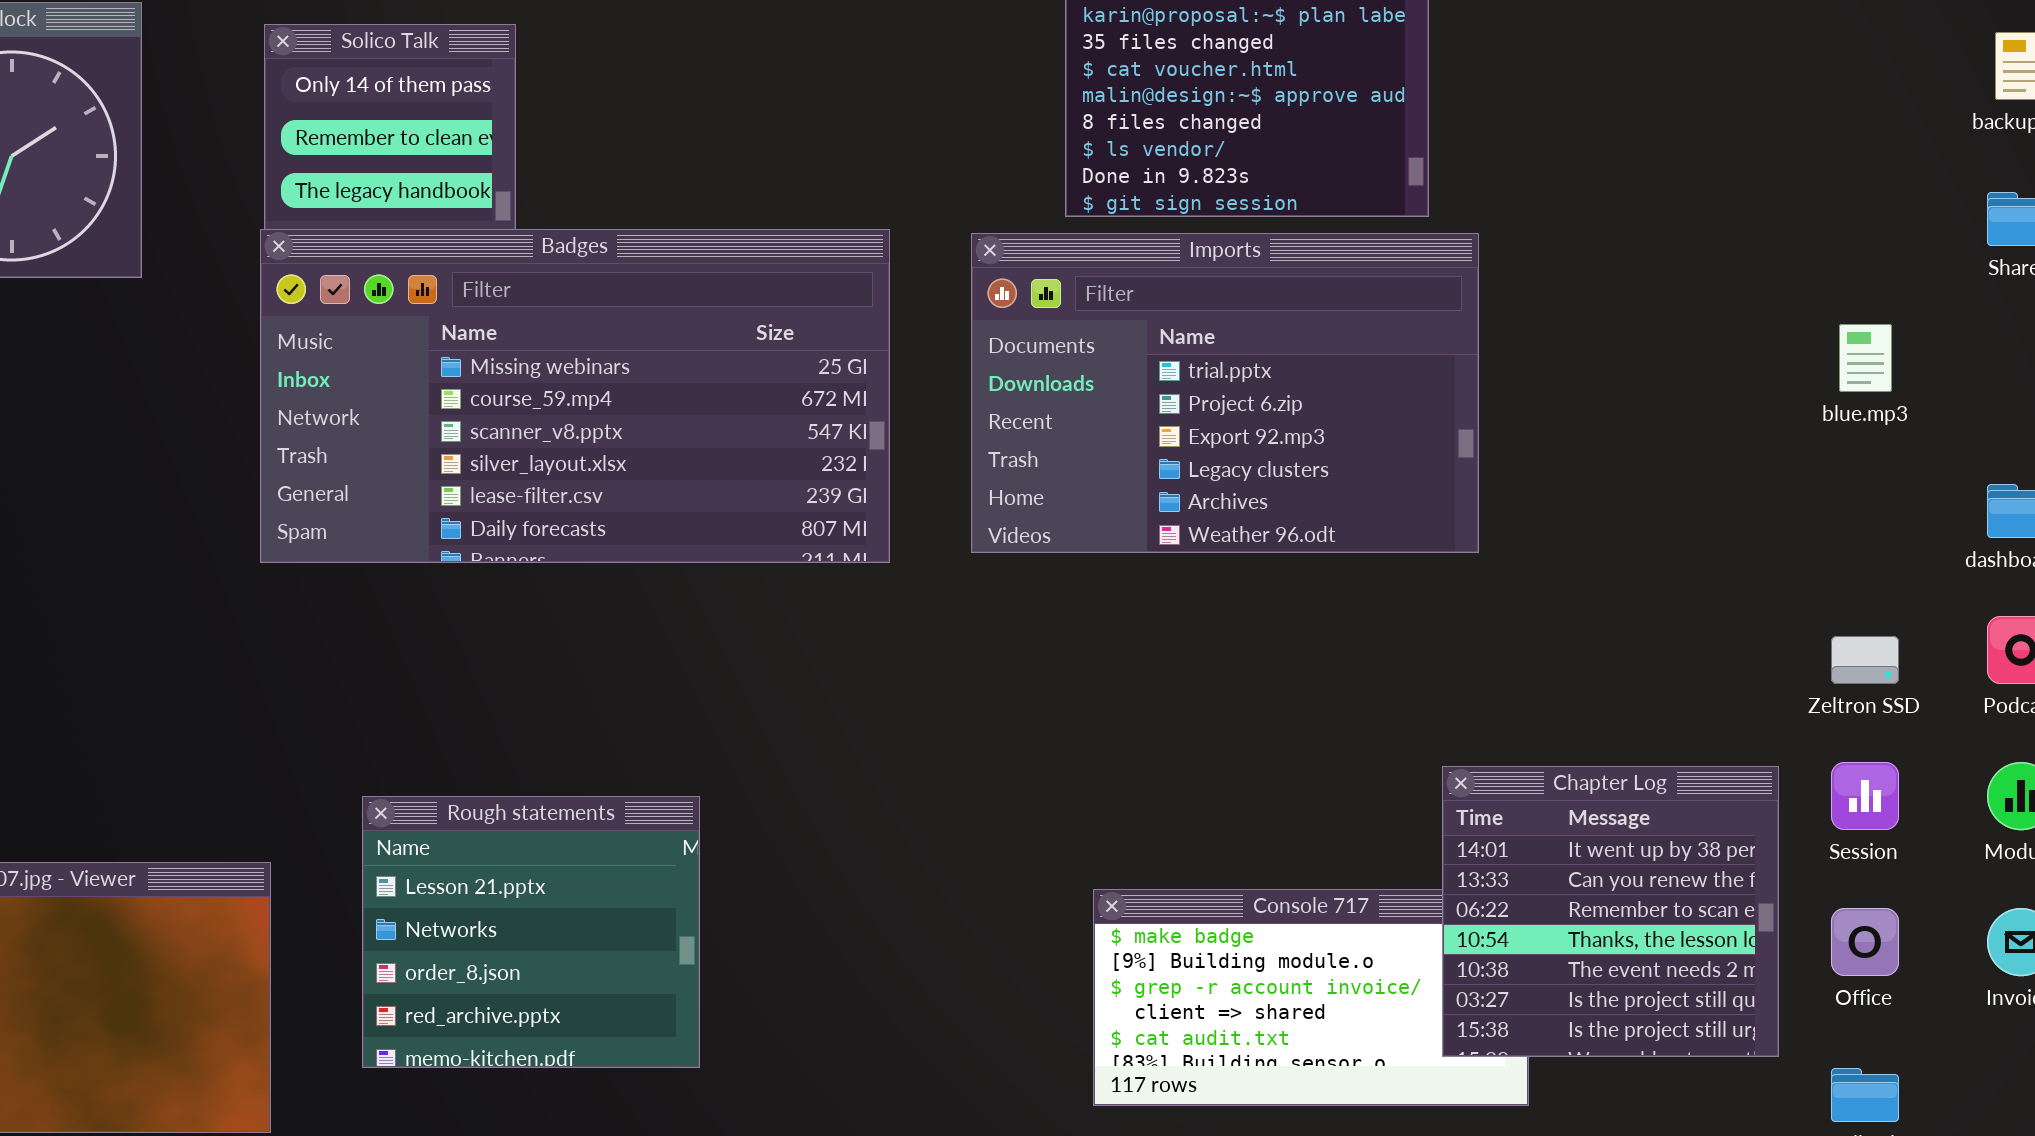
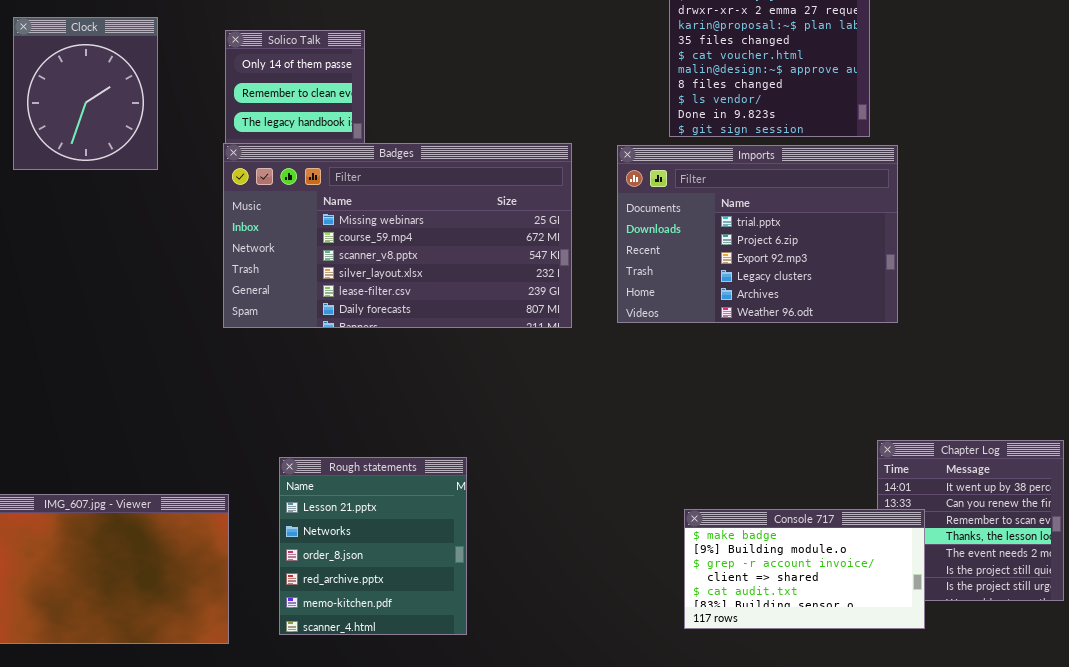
Rough statements: [362,796,700,1068] -> [279,457,467,635], resized
Console 717: [1093,889,1529,1106] -> [684,509,925,629], raised

